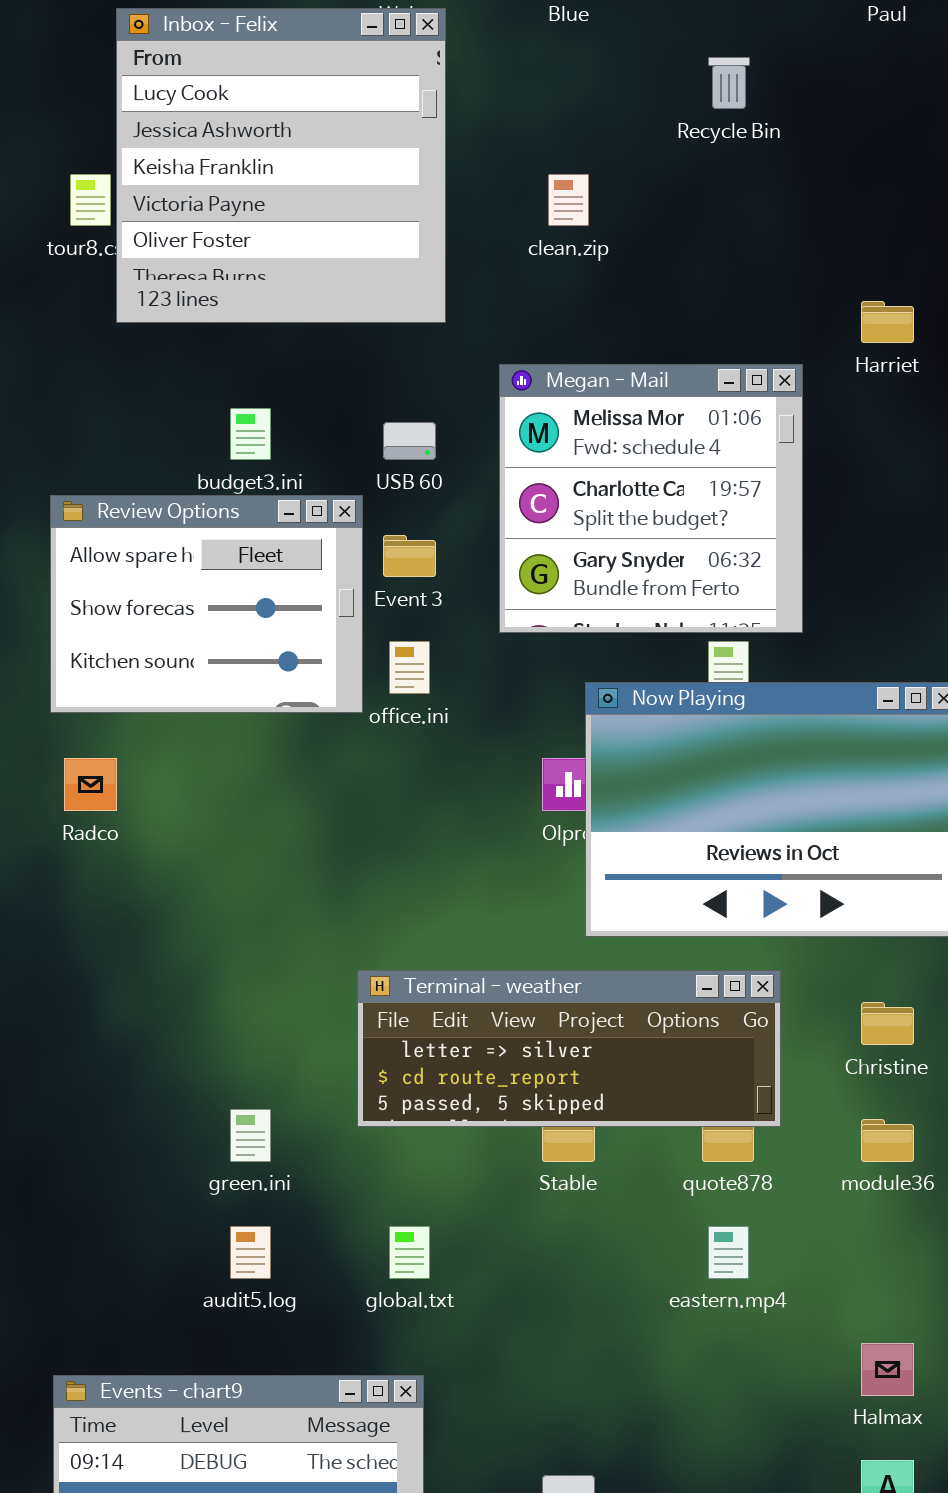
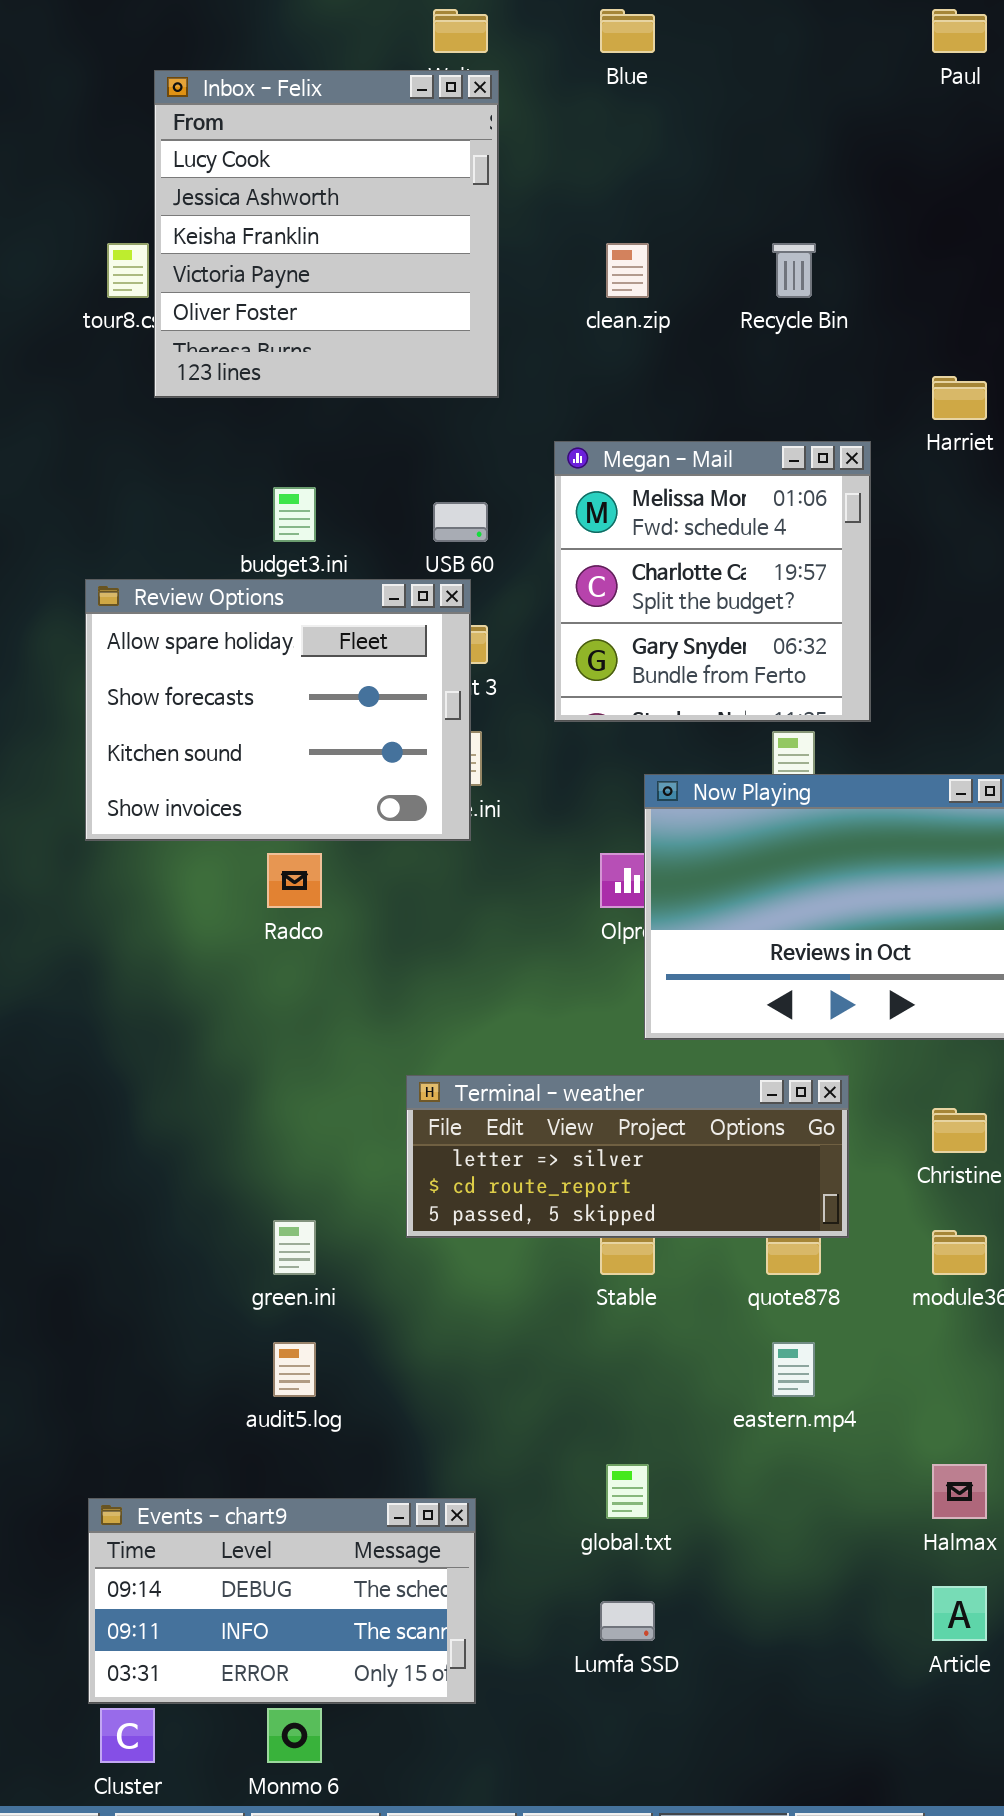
Recycle Bin: [708,57,750,109] -> [772,243,816,298], moved
Review Options: [50,495,363,713] -> [85,579,471,841], resized
Radco: [64,758,117,811] -> [267,853,322,908], moved
global.txt: [389,1226,430,1279] -> [606,1464,649,1519], moved

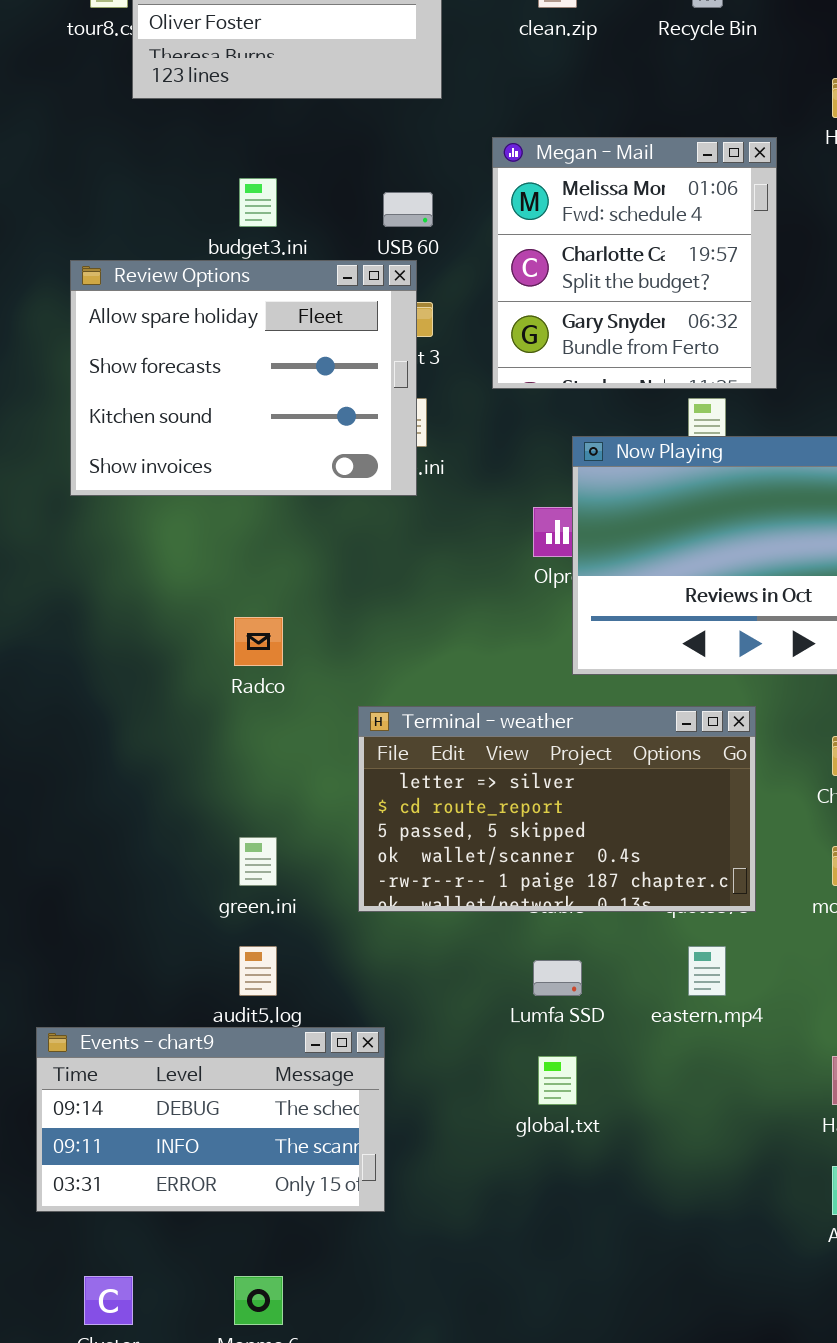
Radco: [267,853,322,908] -> [234,617,283,666], moved
Terminal - weather: [406,1075,849,1238] -> [358,706,756,912], resized
Events - chart9: [88,1498,476,1704] -> [36,1027,385,1212], moved
Lumfa SSD: [600,1601,655,1641] -> [533,960,582,996], moved

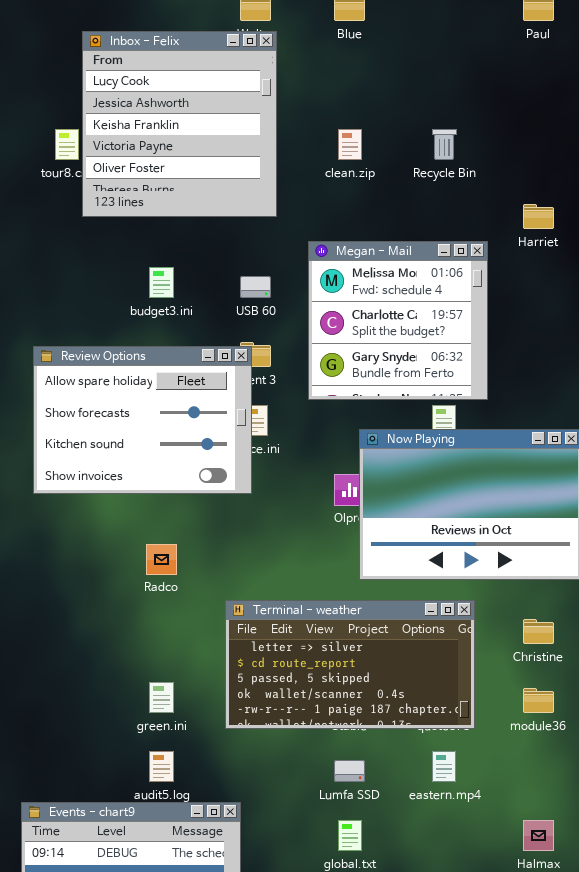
Review Options: [70,260,417,496] -> [33,346,252,494], moved

